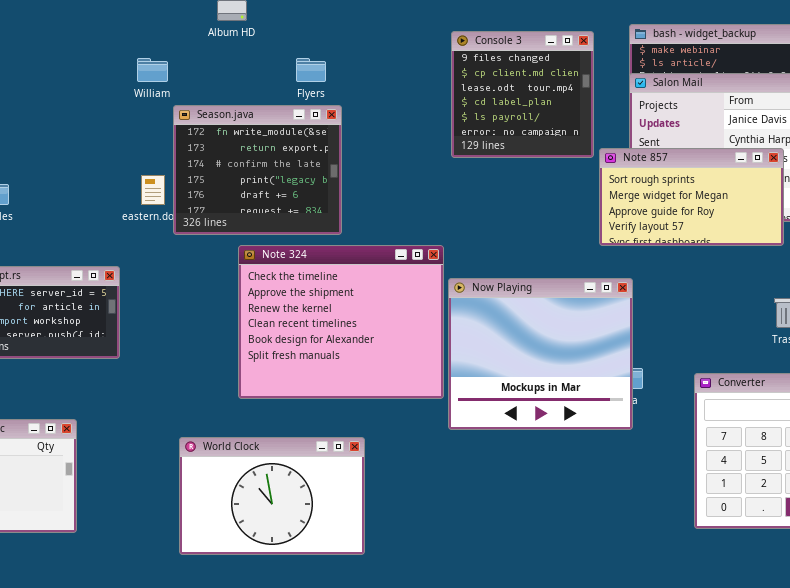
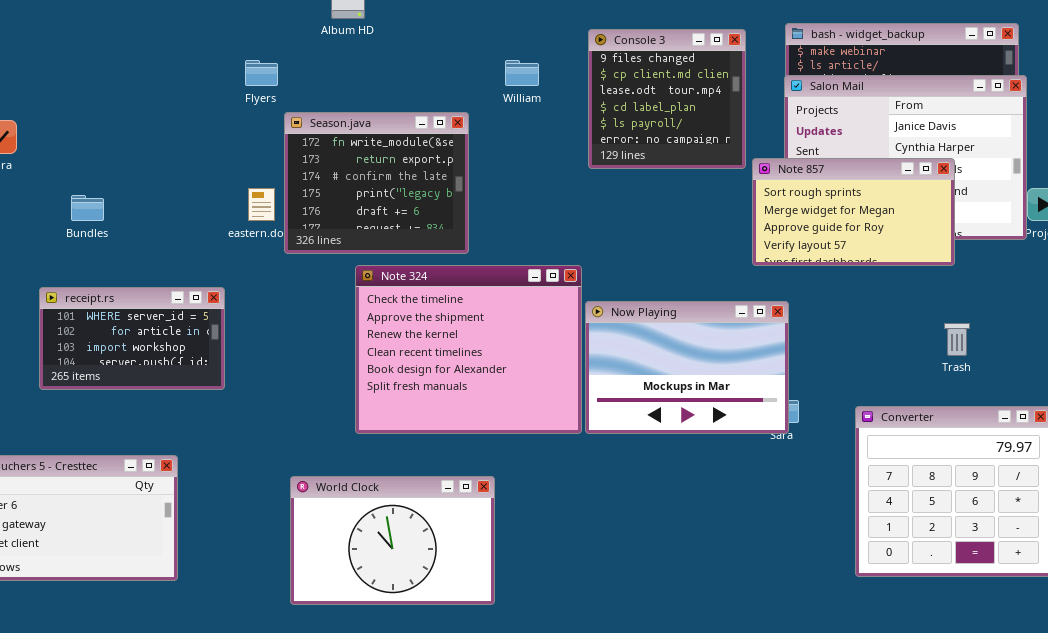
William: [137,58,168,82] -> [505,60,539,86], moved
Flyers: [296,58,326,82] -> [245,60,278,86], moved
Now Playing: [448,278,633,430] -> [585,301,789,434], resized

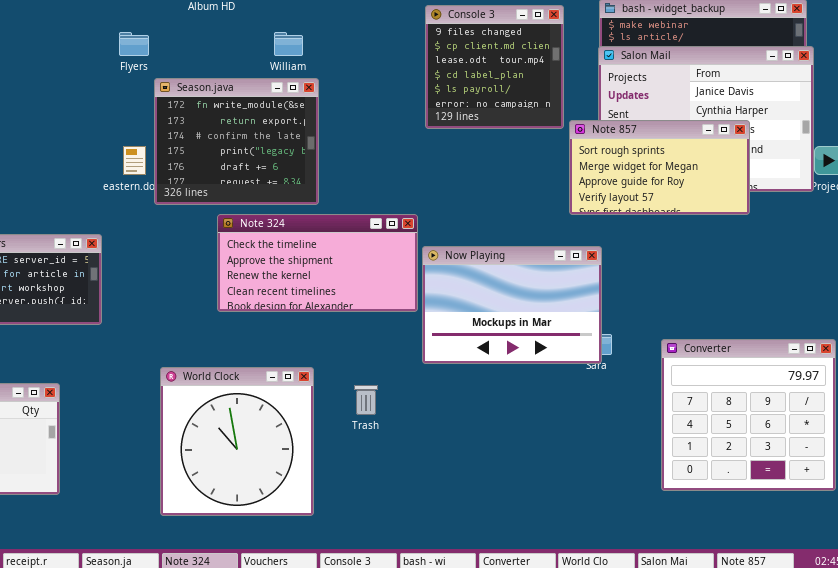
William: [505,60,539,86] -> [274,32,303,56], moved
Note 324: [355,265,582,434] -> [217,214,418,312], resized
Trash: [944,323,970,356] -> [354,385,378,415], moved
World Clock: [290,476,495,605] -> [160,367,314,516], resized

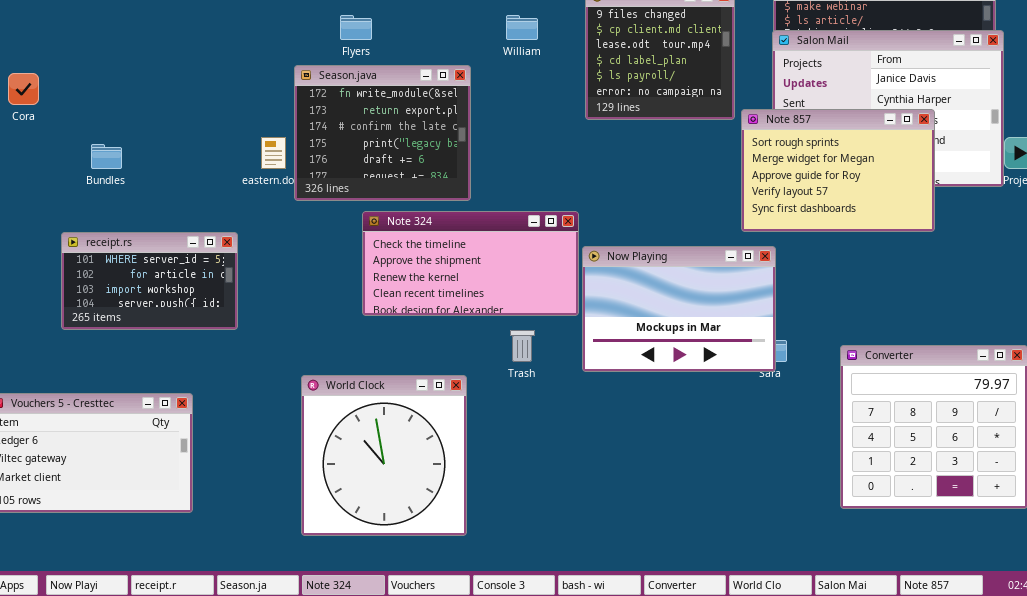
Flyers: [119,32,149,56] -> [340,15,372,40], moved
William: [274,32,303,56] -> [506,15,538,40], moved
Note 857: [569,120,750,215] -> [741,109,935,232], resized
Trash: [354,385,378,415] -> [510,330,535,362], moved

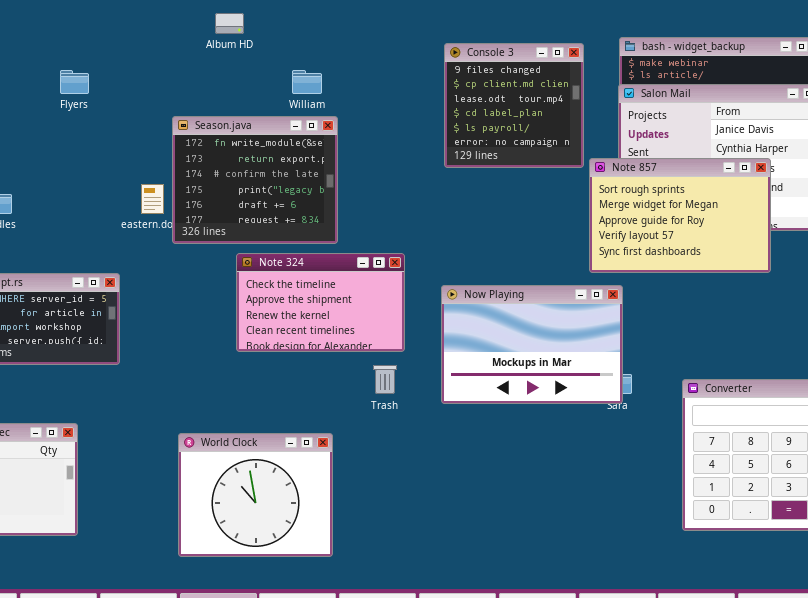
Flyers: [340,15,372,40] -> [60,70,89,94], moved
William: [506,15,538,40] -> [292,70,322,94], moved
Note 324: [362,211,579,316] -> [236,253,405,352], resized
World Clock: [301,375,467,536] -> [178,433,333,557], resized

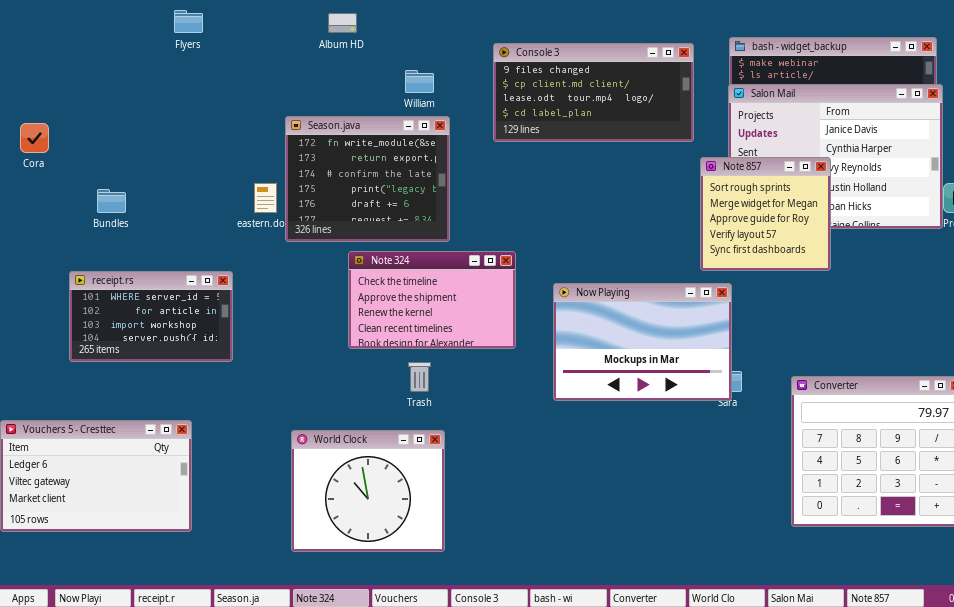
Console 3: [444,43,584,168] -> [493,43,694,142], resized
Flyers: [60,70,89,94] -> [174,10,203,33], moved
Note 857: [589,158,771,273] -> [700,157,831,271], resized
Trash: [373,365,397,394] -> [408,362,431,392], moved

